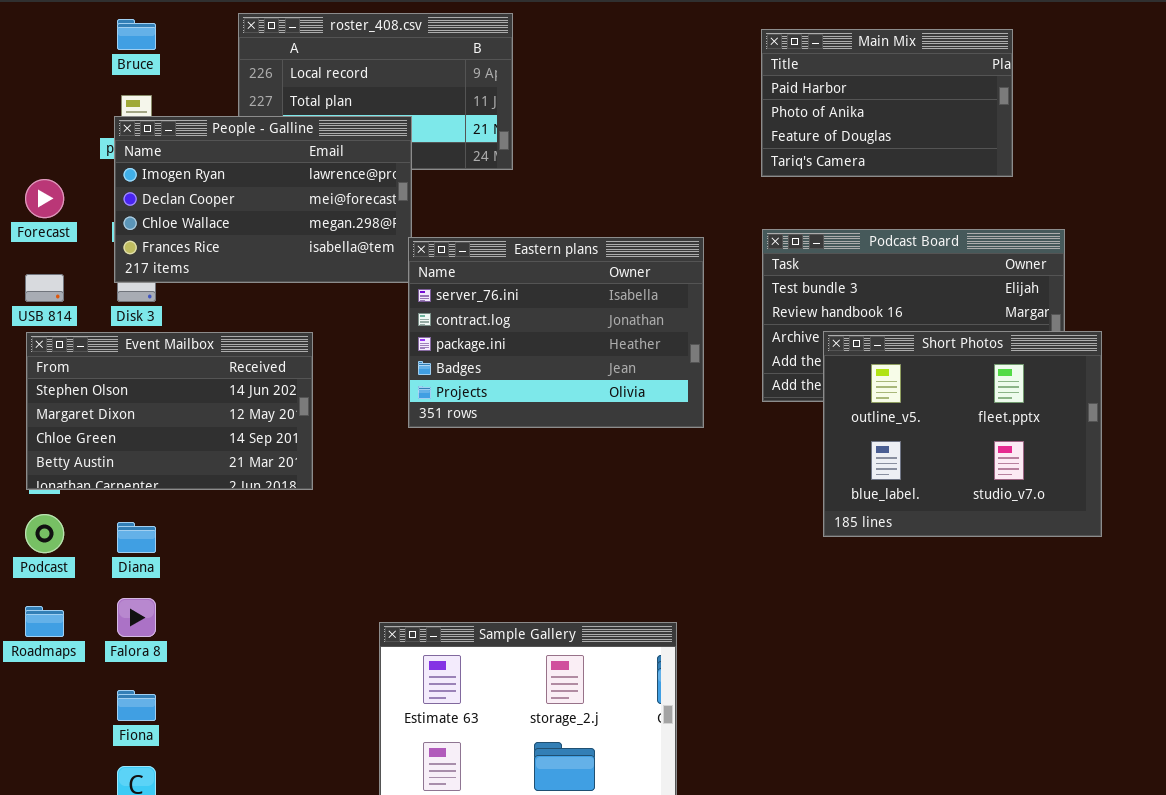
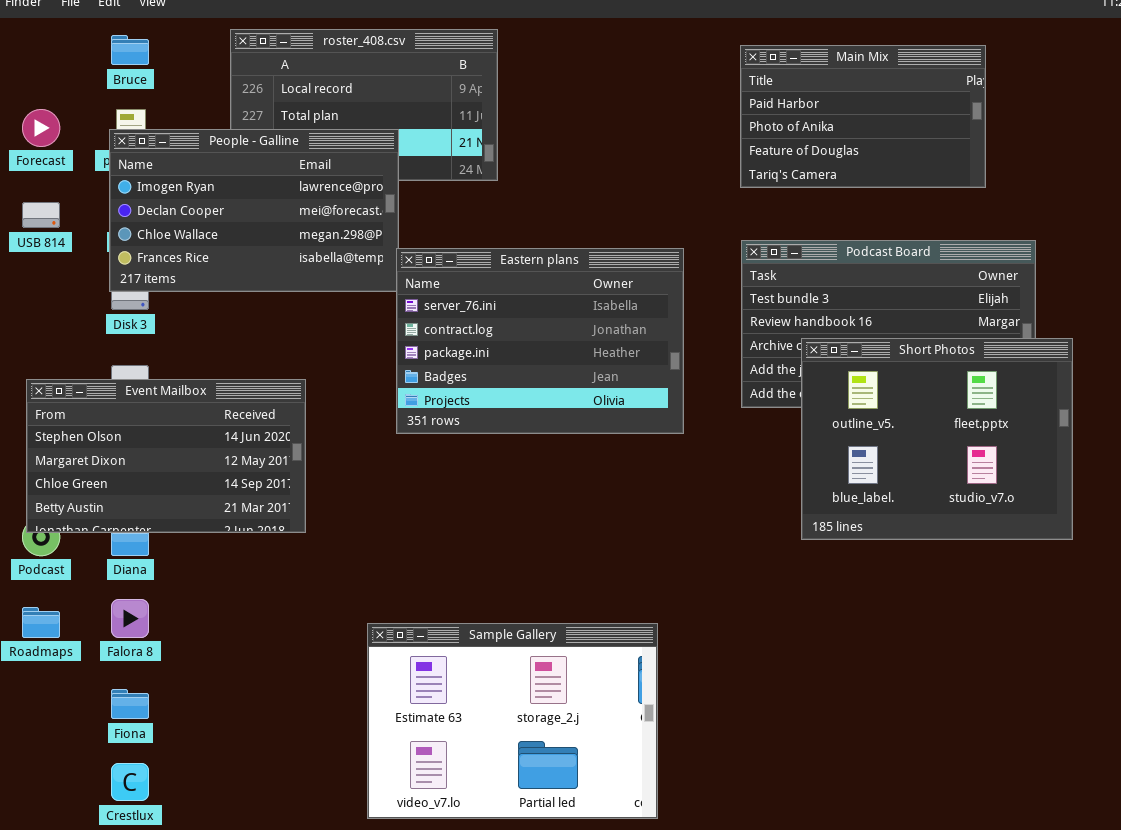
Forecast: [25,179,64,218] -> [22,109,60,147], moved
USB 814: [25,274,64,302] -> [22,202,60,228], moved
Event Mailbox: [26,332,313,490] -> [26,379,306,533], moved

